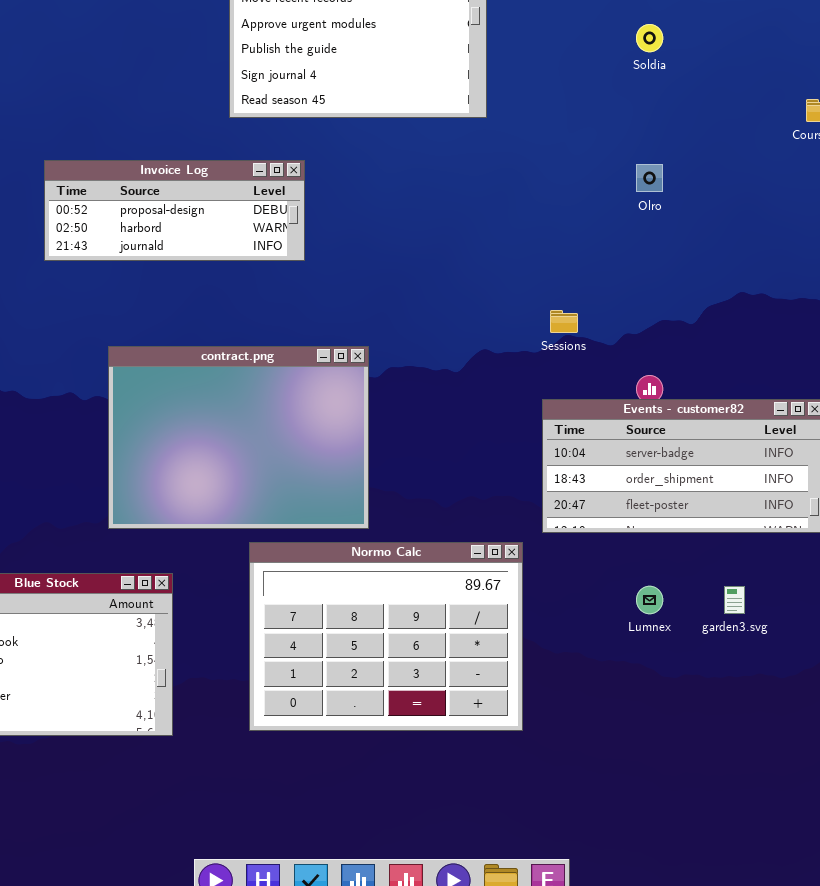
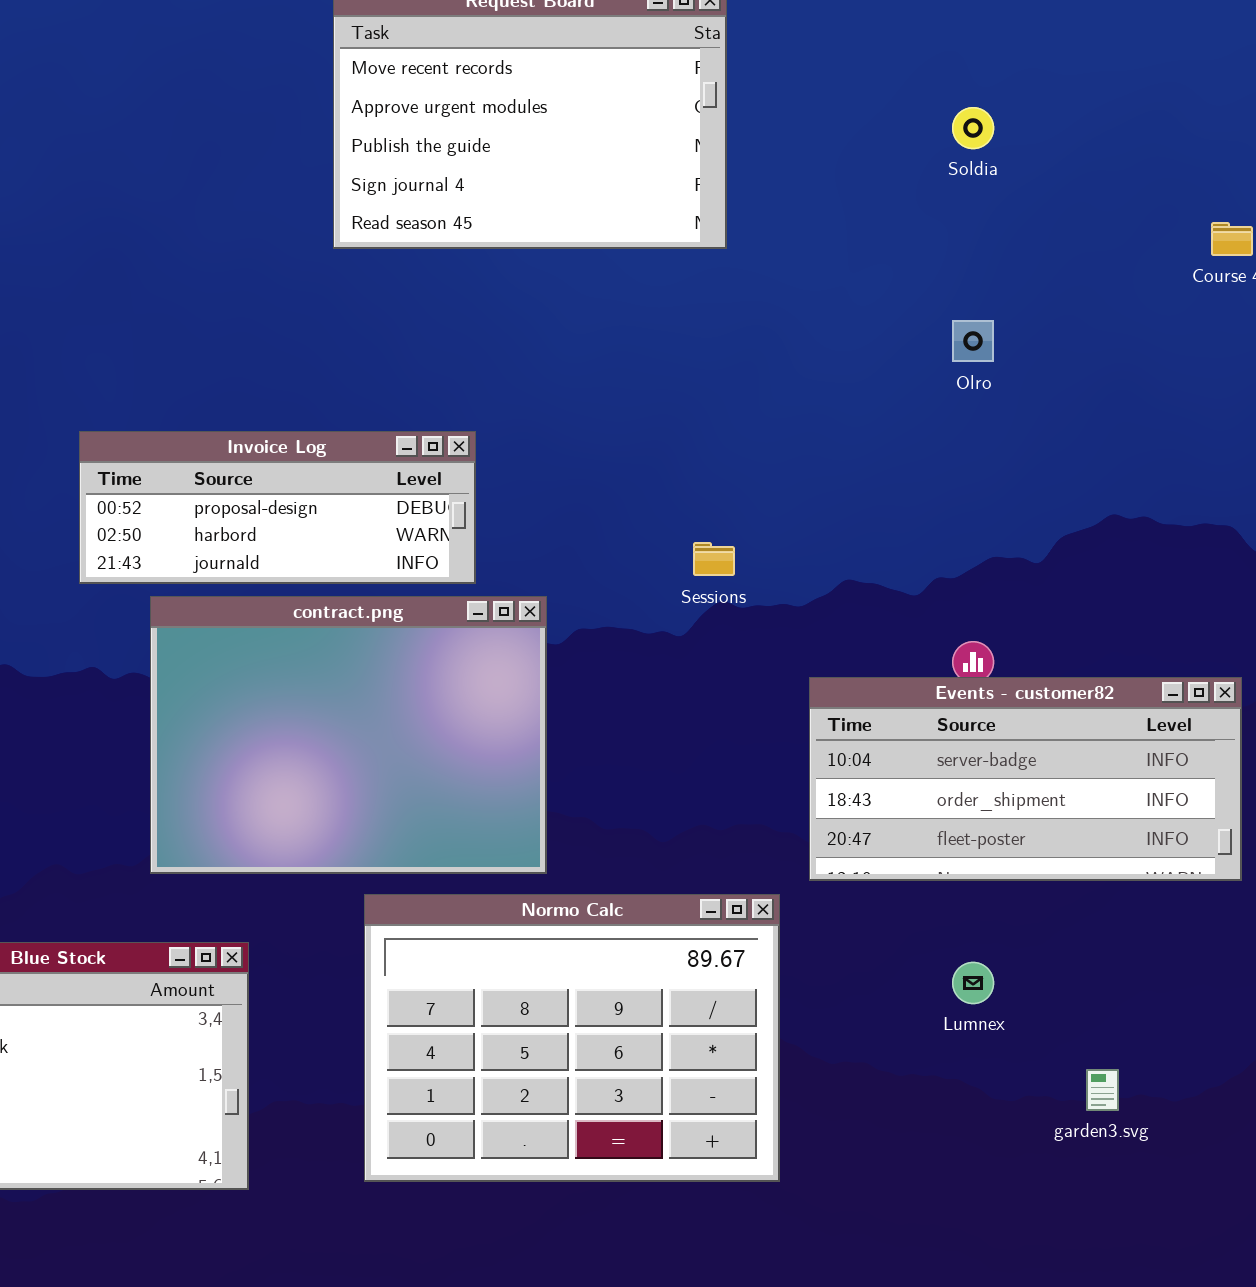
Invoice Log: [44,160,305,261] -> [79,431,476,584], moved
Sessions: [550,310,578,333] -> [693,542,735,576], moved
garden3.svg: [724,586,745,614] -> [1086,1069,1119,1111], moved

